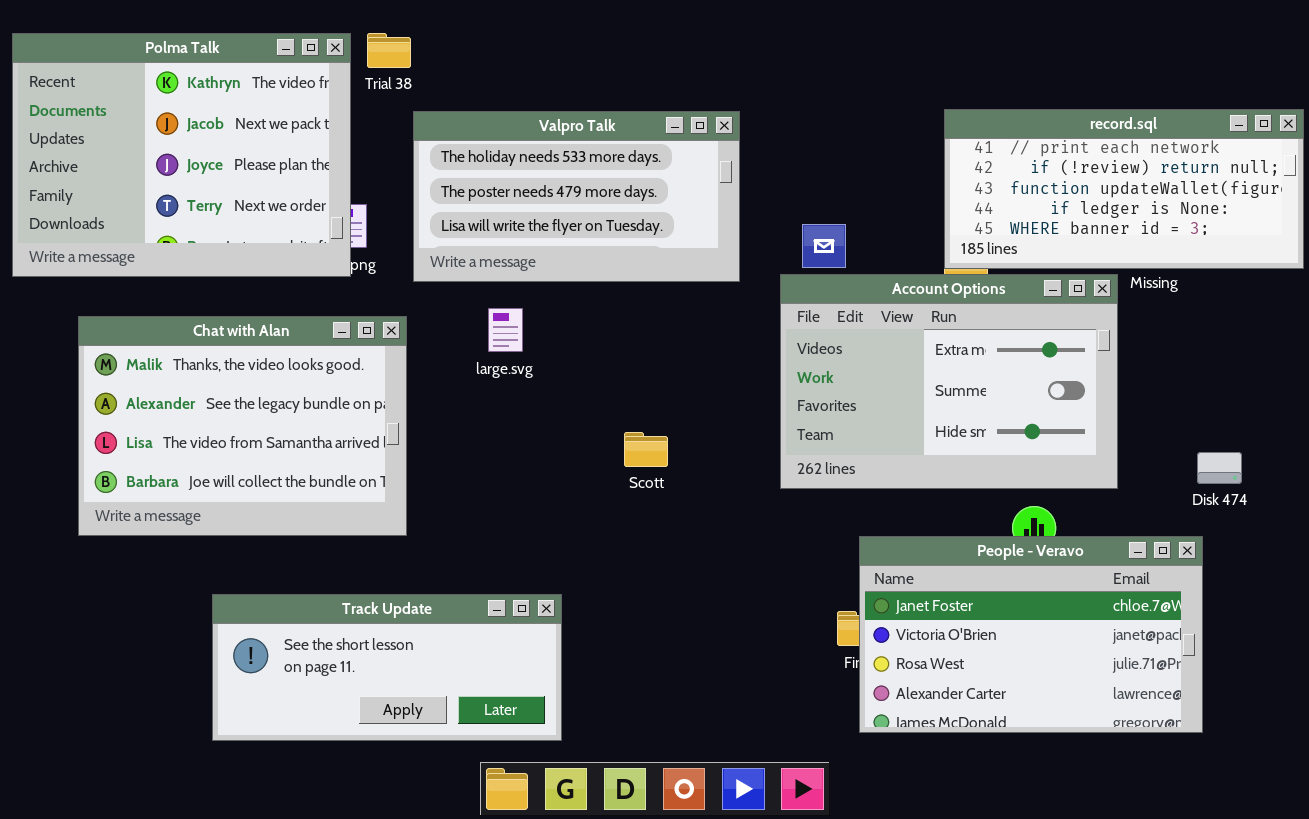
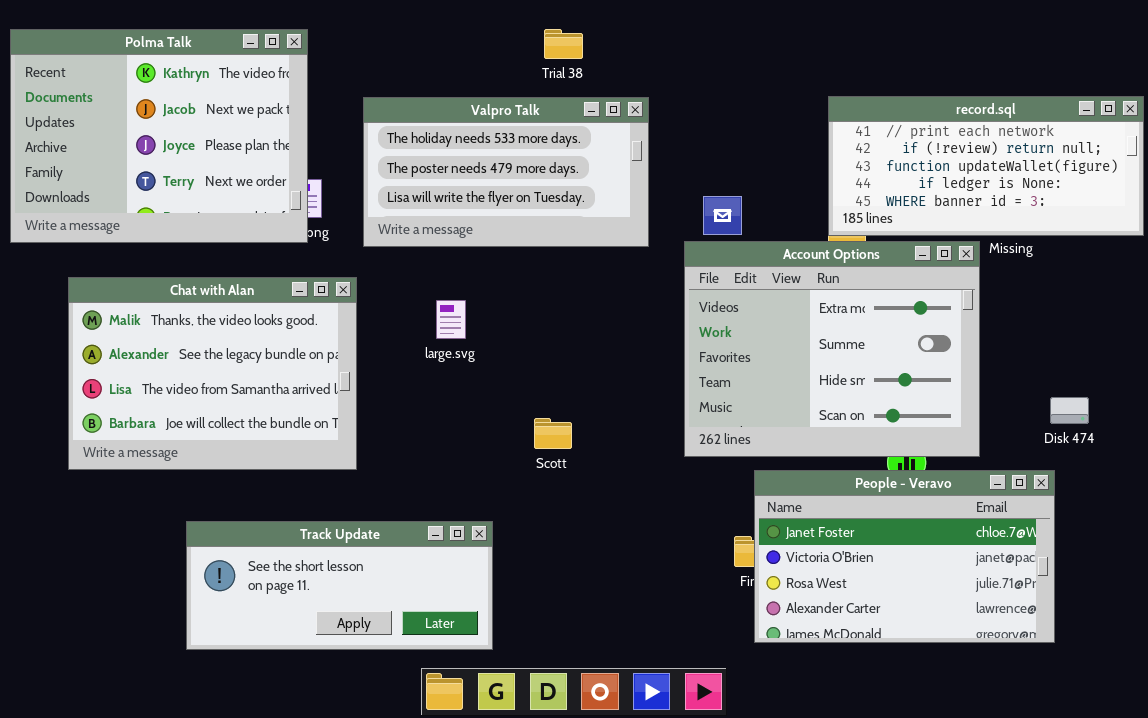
Trial 38: [367,33,411,68] -> [544,29,583,59], moved
Account Options: [780,274,1118,489] -> [684,241,980,457], resized
large.svg: [488,308,523,352] -> [436,300,466,339], moved
Scott: [624,432,668,467] -> [534,418,572,449], moved

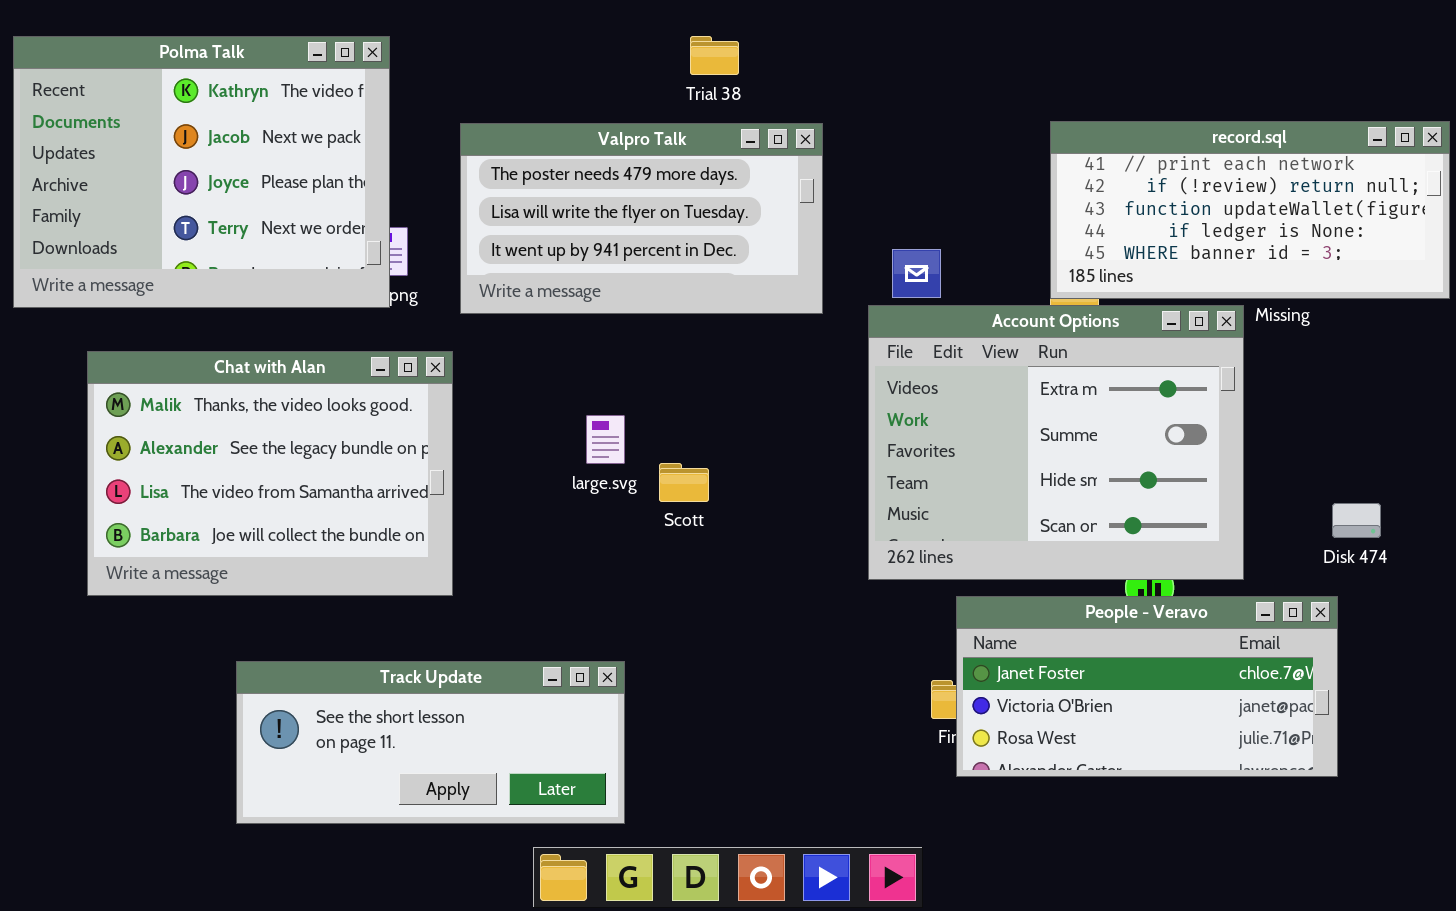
Valpro Talk: [363,97,649,247] -> [460,123,823,314], scrolled down 1 row
large.svg: [436,300,466,339] -> [586,415,625,464], moved
Scott: [534,418,572,449] -> [659,463,709,502], moved
People - Veravo: [754,470,1055,643] -> [956,596,1338,777], resized

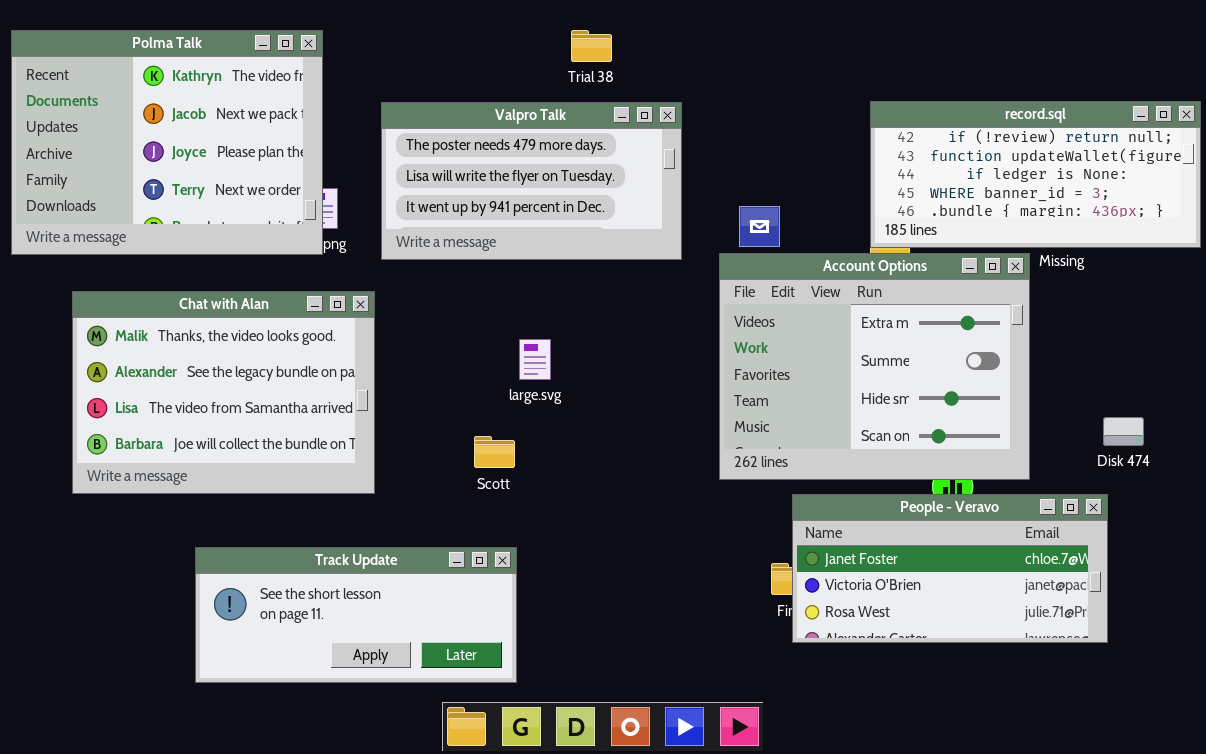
record.sql: [1050,121,1450,299] -> [870,101,1201,248], scrolled down 1 row
large.svg: [586,415,625,464] -> [519,339,551,380], moved
Scott: [659,463,709,502] -> [474,436,515,468], moved

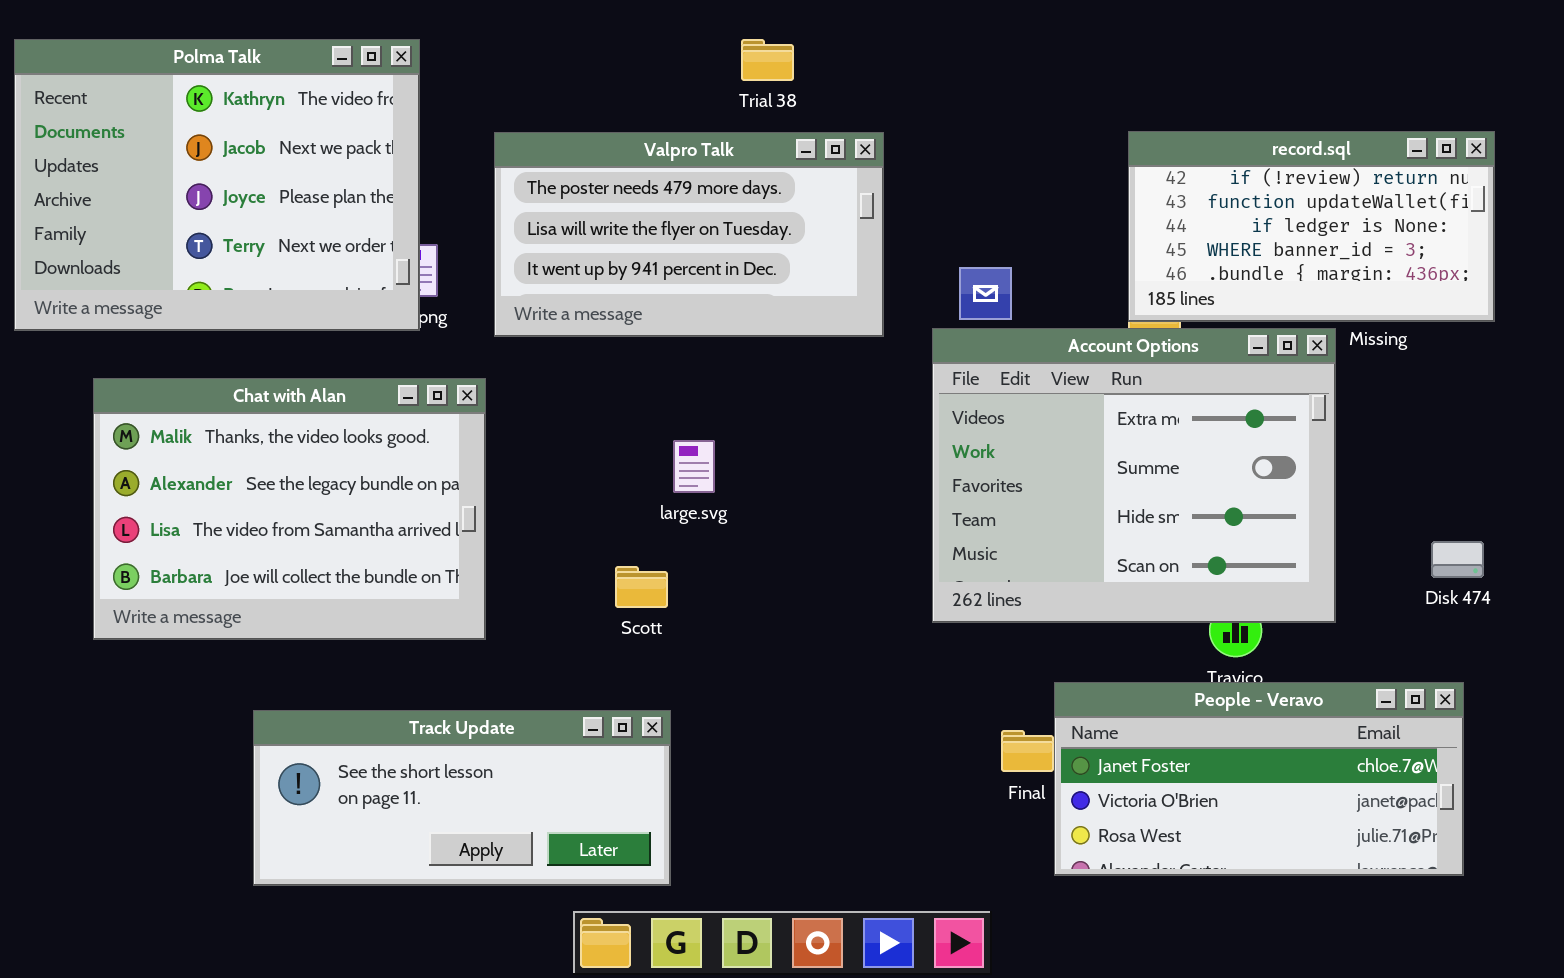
record.sql: [870,101,1201,248] -> [1128,131,1495,322], resized
People - Veravo: [792,494,1108,643] -> [1054,682,1464,876], moved

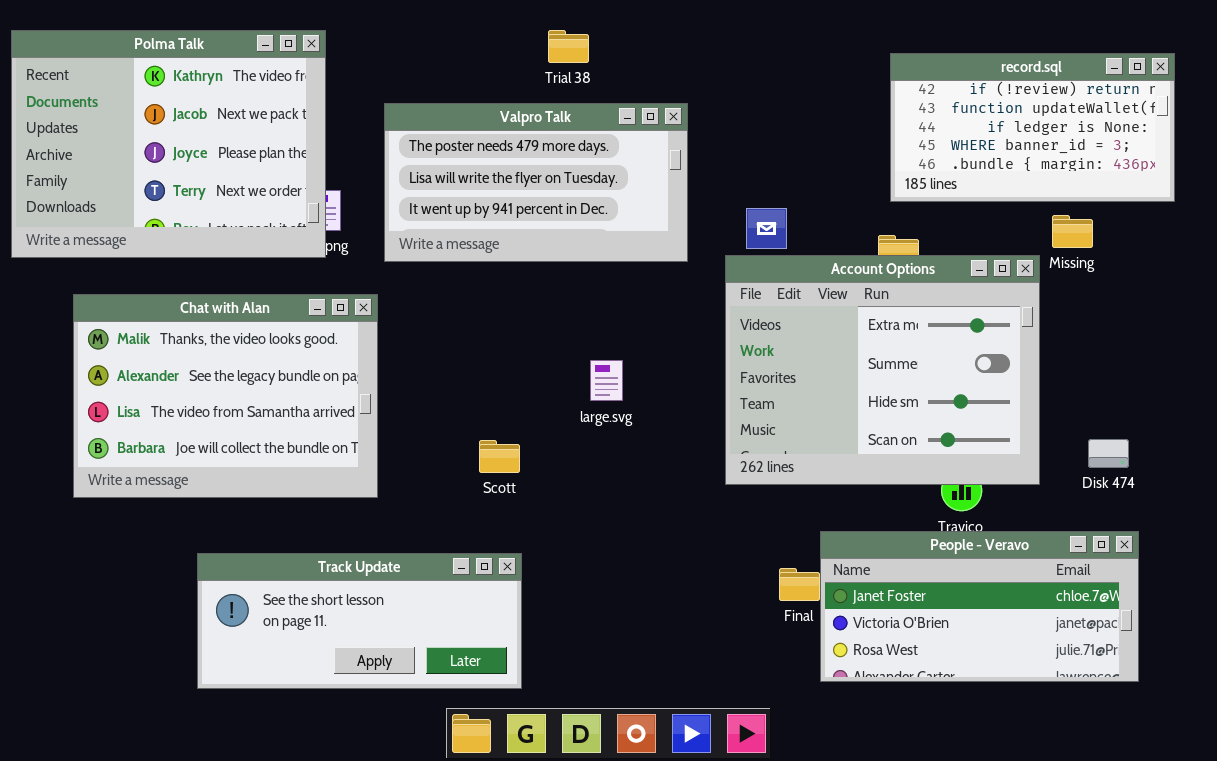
Trial 38: [741,39,794,81] -> [548,30,589,63], moved
record.sql: [1128,131,1495,322] -> [890,53,1175,202], moved
large.svg: [673,440,715,493] -> [590,360,623,401], moved
Disk 474: [1431,541,1484,578] -> [1088,439,1129,468], moved

